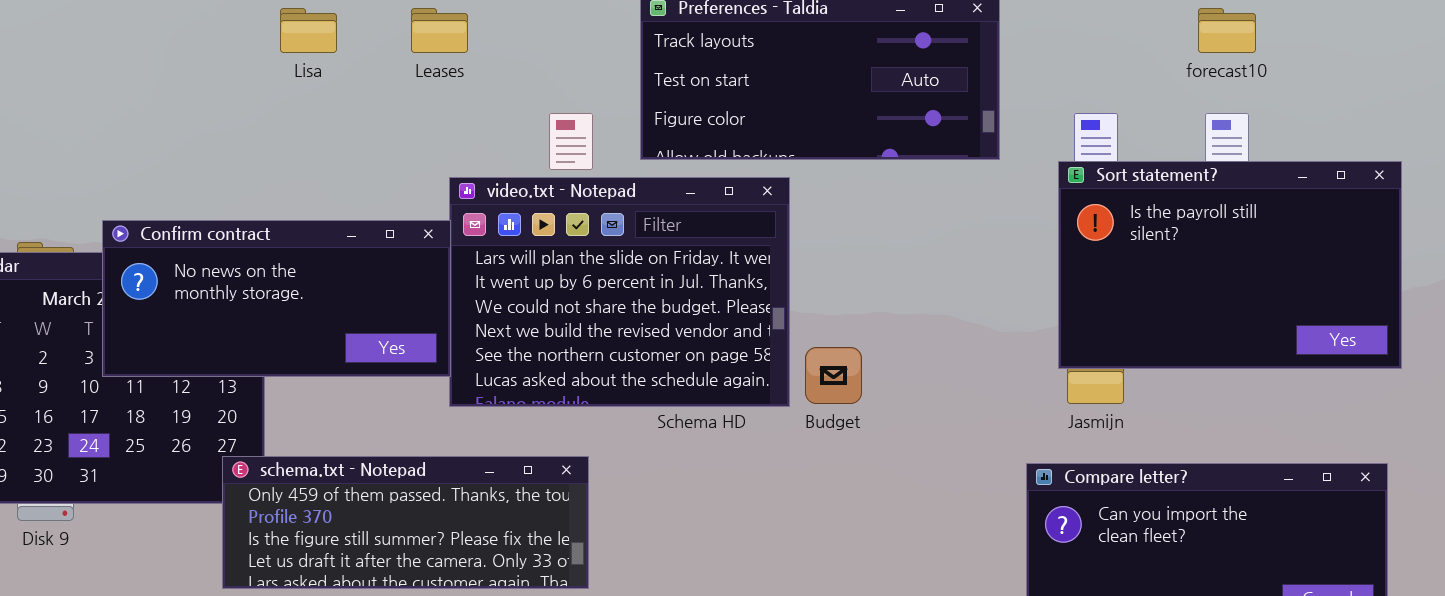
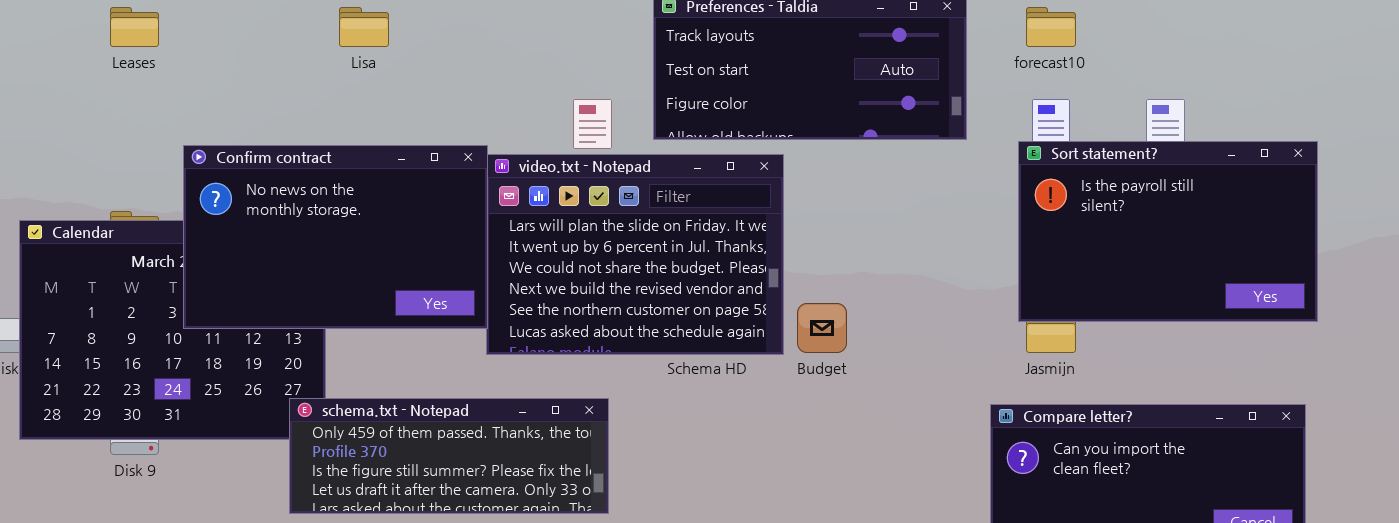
Leases: [411,8,468,53] -> [110,7,159,47], moved
forecast10: [1198,8,1256,53] -> [1026,7,1076,47], moved
Confirm contract: [102,220,451,377] -> [183,145,488,329], resized

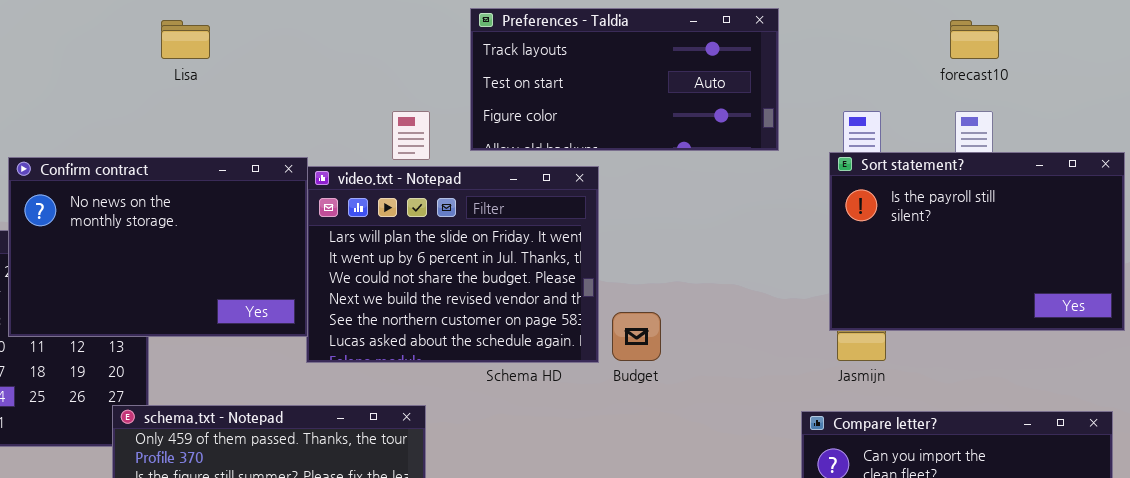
forecast10: [1026,7,1076,47] -> [950,20,999,59], moved

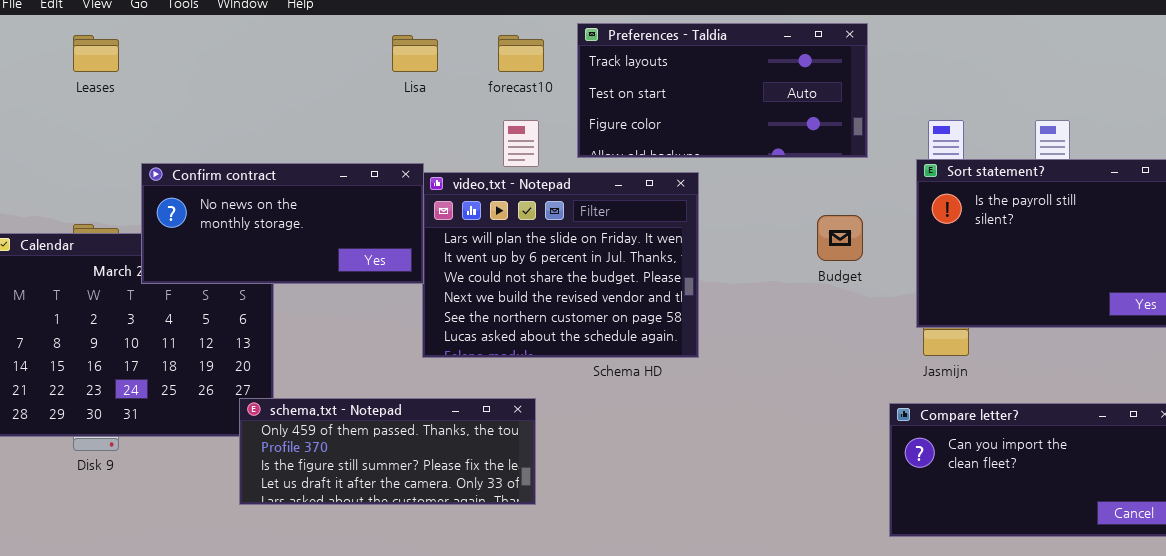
Lisa: [161,20,210,59] -> [392,35,438,72], moved
forecast10: [950,20,999,59] -> [498,35,544,72], moved
Confirm contract: [8,157,308,337] -> [141,163,424,284], resized
Budget: [612,312,661,361] -> [817,215,863,261], moved

